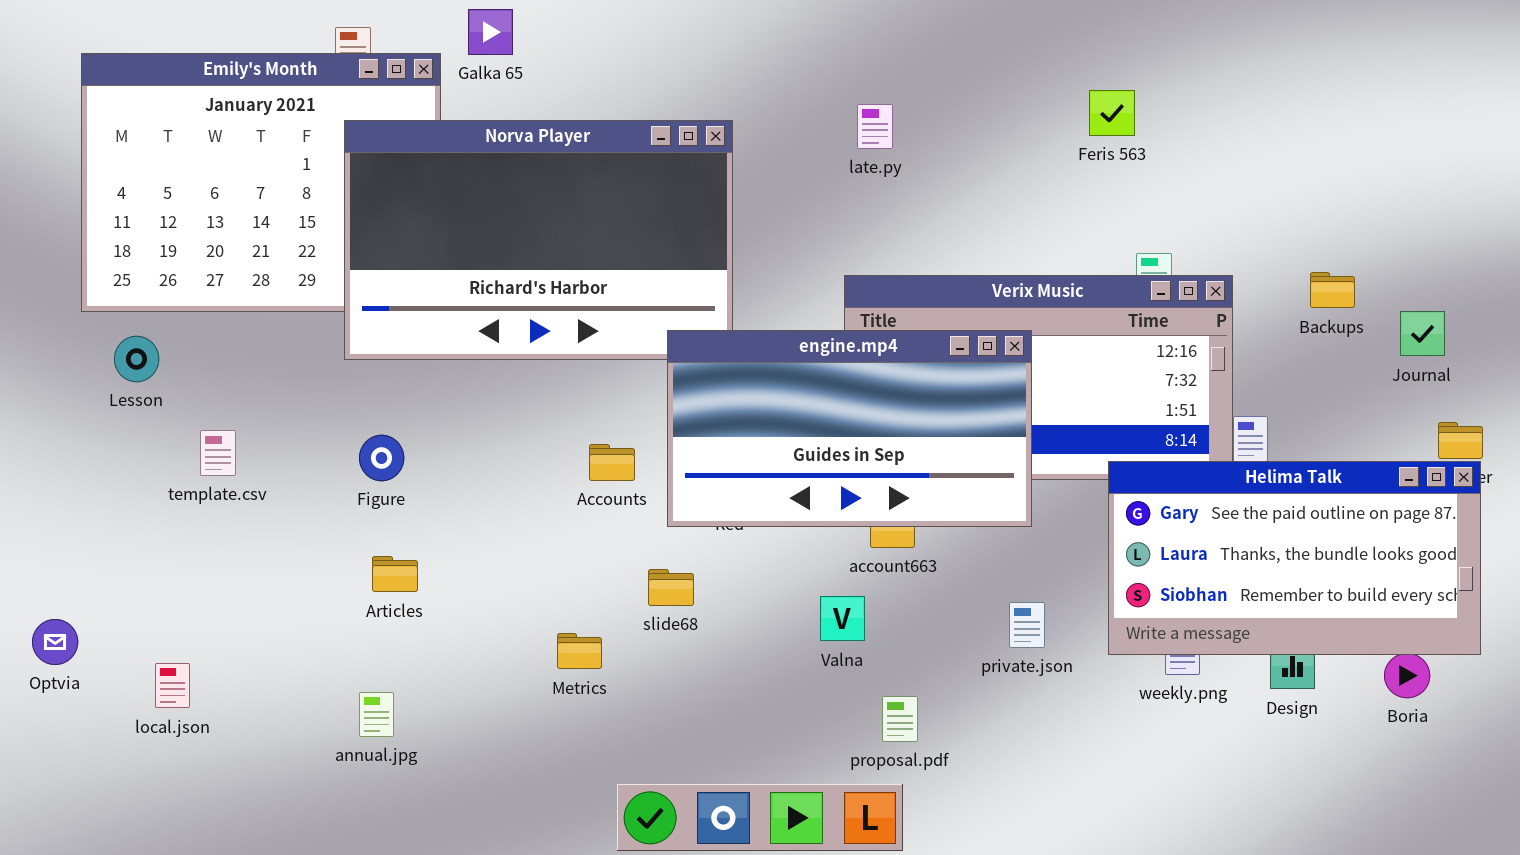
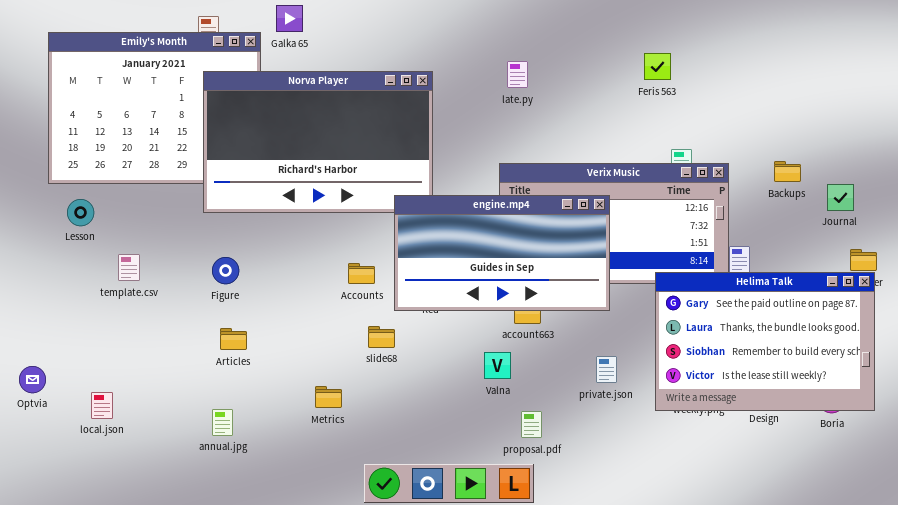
Helima Talk: [1108,461,1481,655] -> [655,272,875,411], resized
slide68: [648,569,694,606] -> [368,326,395,348], moved
Metrics: [557,633,602,669] -> [315,386,342,408], moved

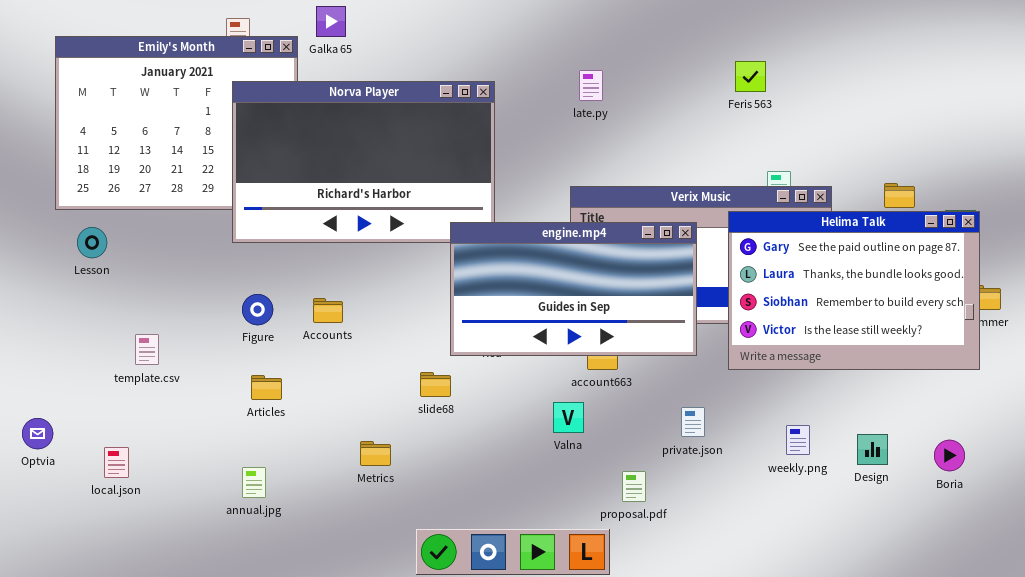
template.csv: [118,254,140,281] -> [135,334,159,365], moved
Accounts: [348,263,375,284] -> [313,298,343,323], moved
Helima Talk: [655,272,875,411] -> [728,211,980,370], moved
proposal.pdf: [521,411,542,438] -> [622,471,646,502], moved

